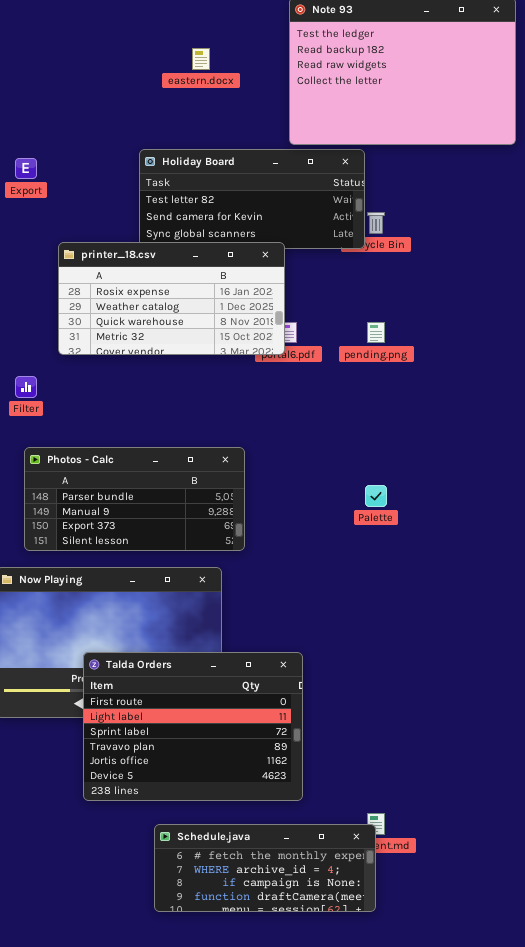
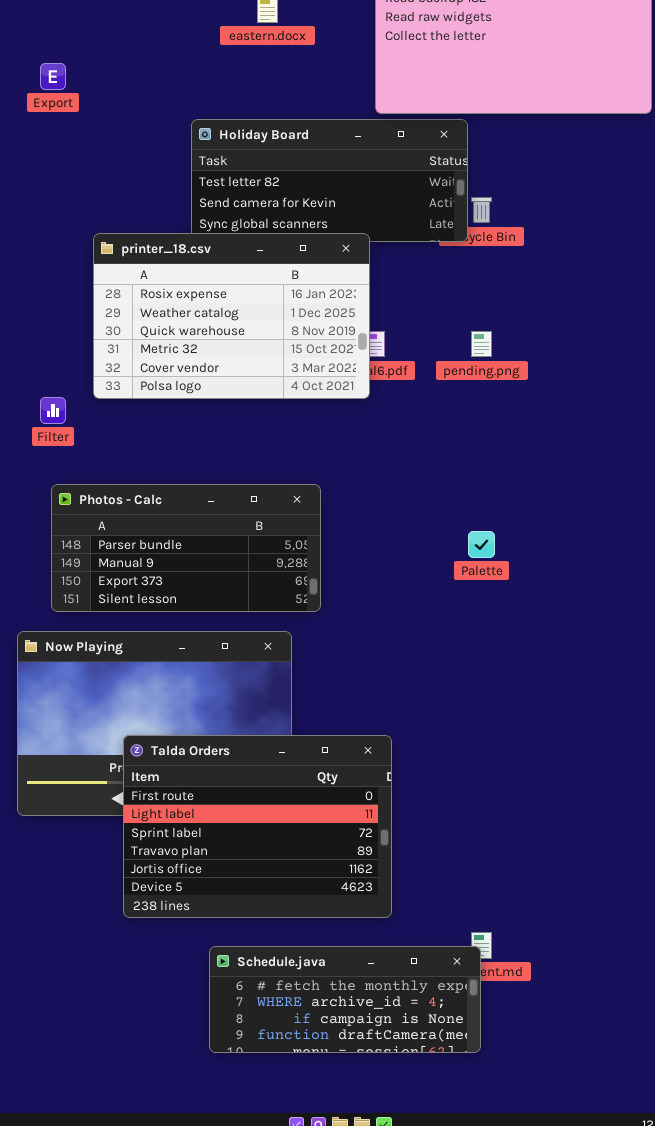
Export: [15,158,37,179] -> [40,63,66,90], moved
printer_18.csv: [58,242,285,355] -> [93,233,370,399], resized

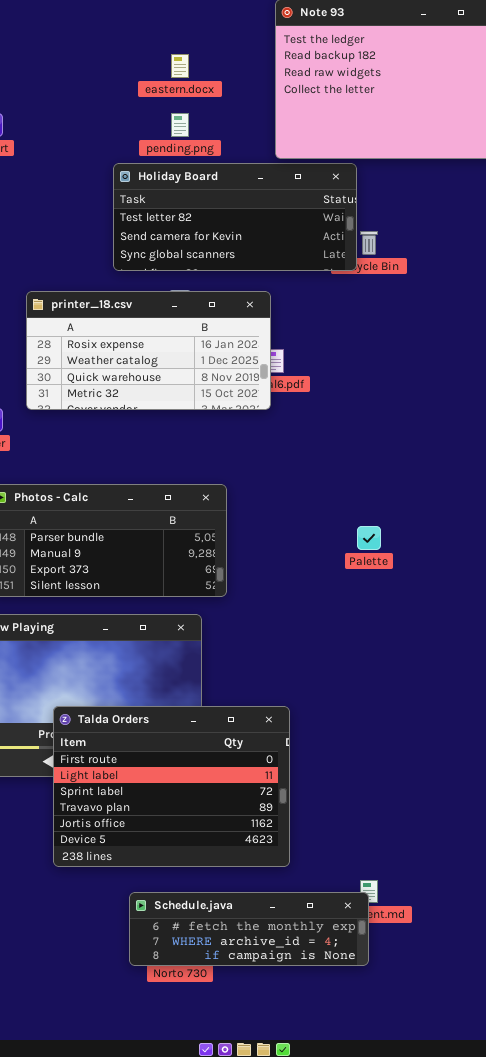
printer_18.csv: [93,233,370,399] -> [26,291,271,410], resized
pending.png: [471,331,492,357] -> [171,113,189,137], moved
Schedule.java: [209,946,481,1053] -> [129,892,369,966], resized

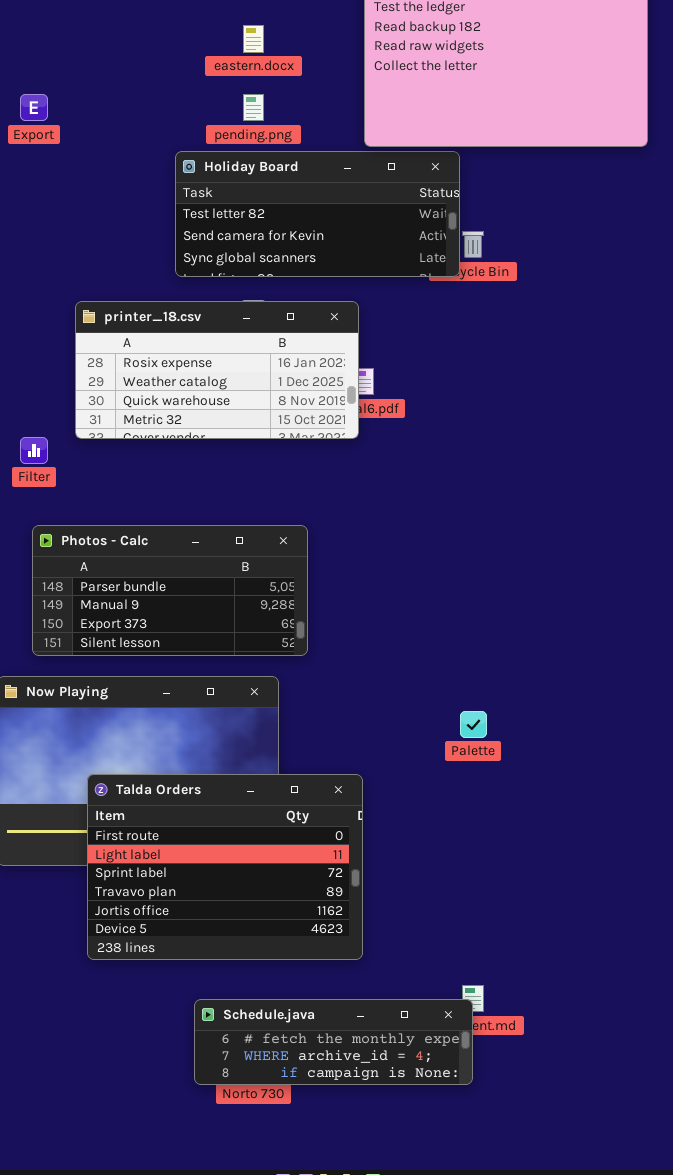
Palette: [357,526,381,550] -> [460,711,487,738], moved
Talda Orders: [53,706,290,867] -> [87,774,363,960], moved

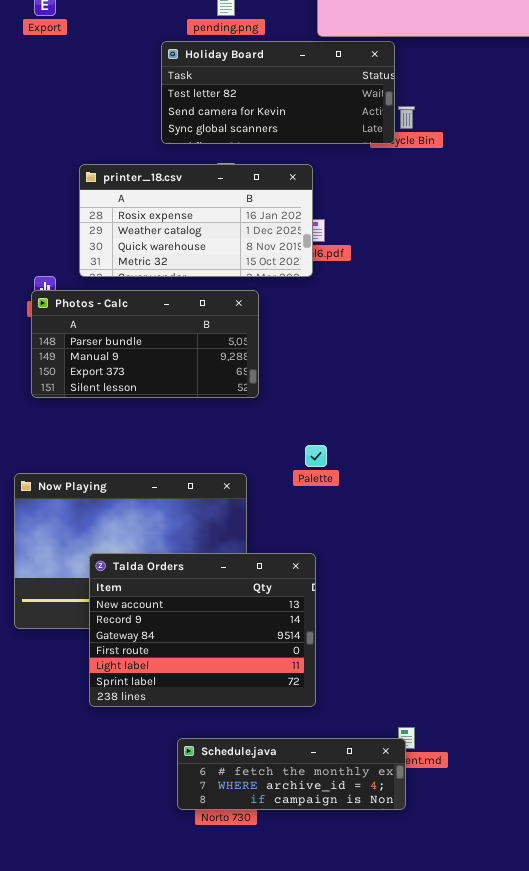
Photos - Calc: [32,525,308,656] -> [31,290,259,398], moved
Palette: [460,711,487,738] -> [305,445,327,467], moved
Talda Orders: [87,774,363,960] -> [89,553,316,707], scrolled up 3 rows

